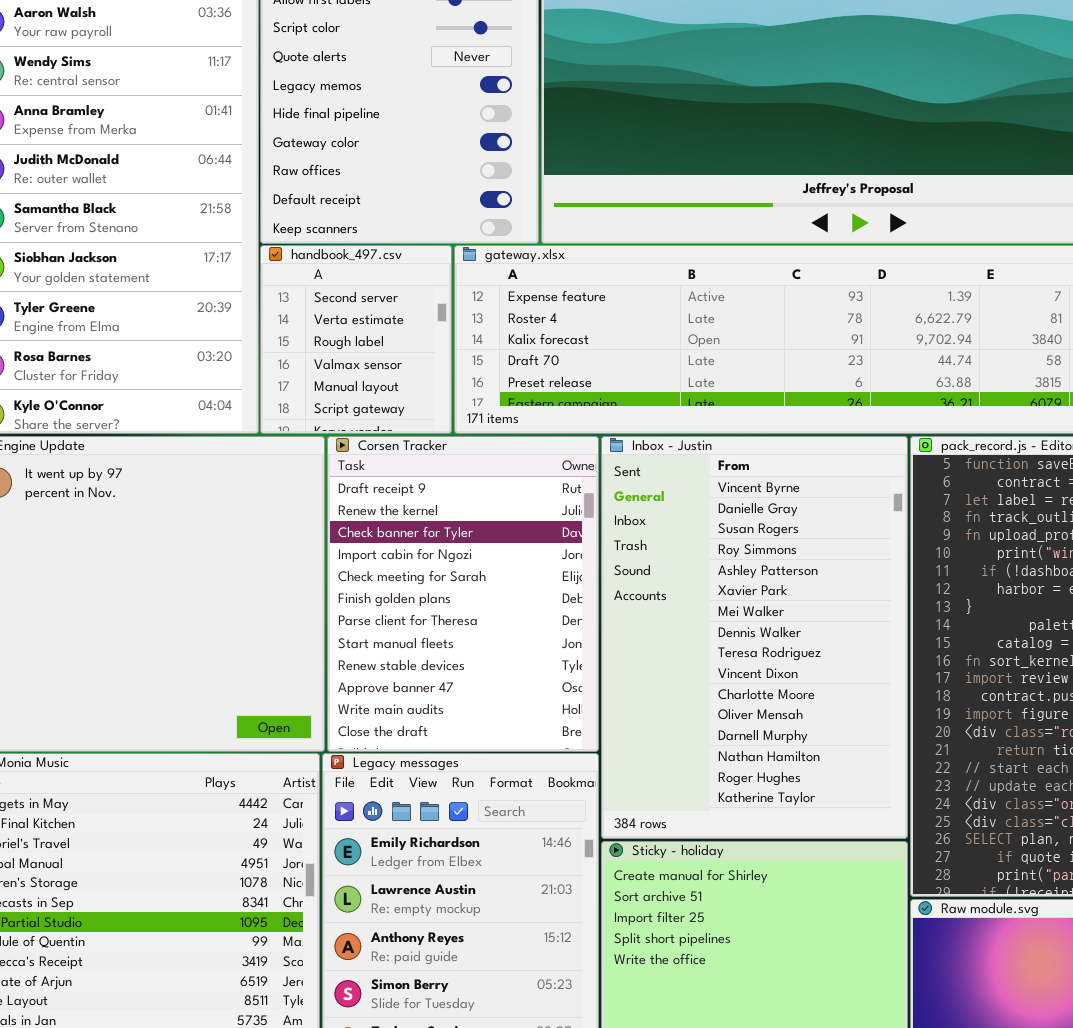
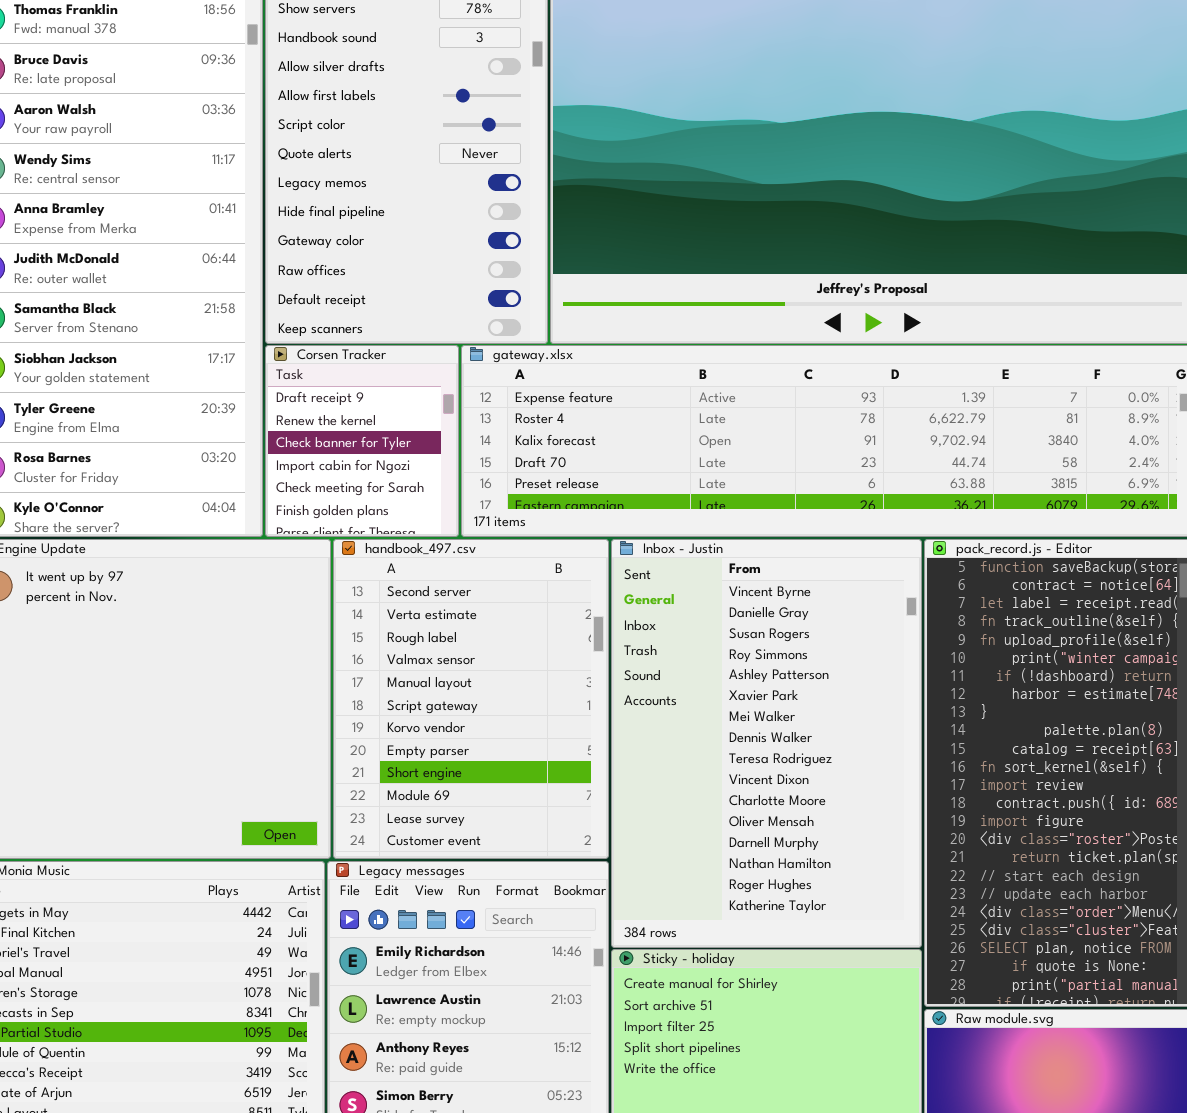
handbook_497.csv: [260,245,452,434] -> [333,539,609,859], moved, resized
Corsen Tracker: [327,436,599,752] -> [265,345,459,537], moved, resized

